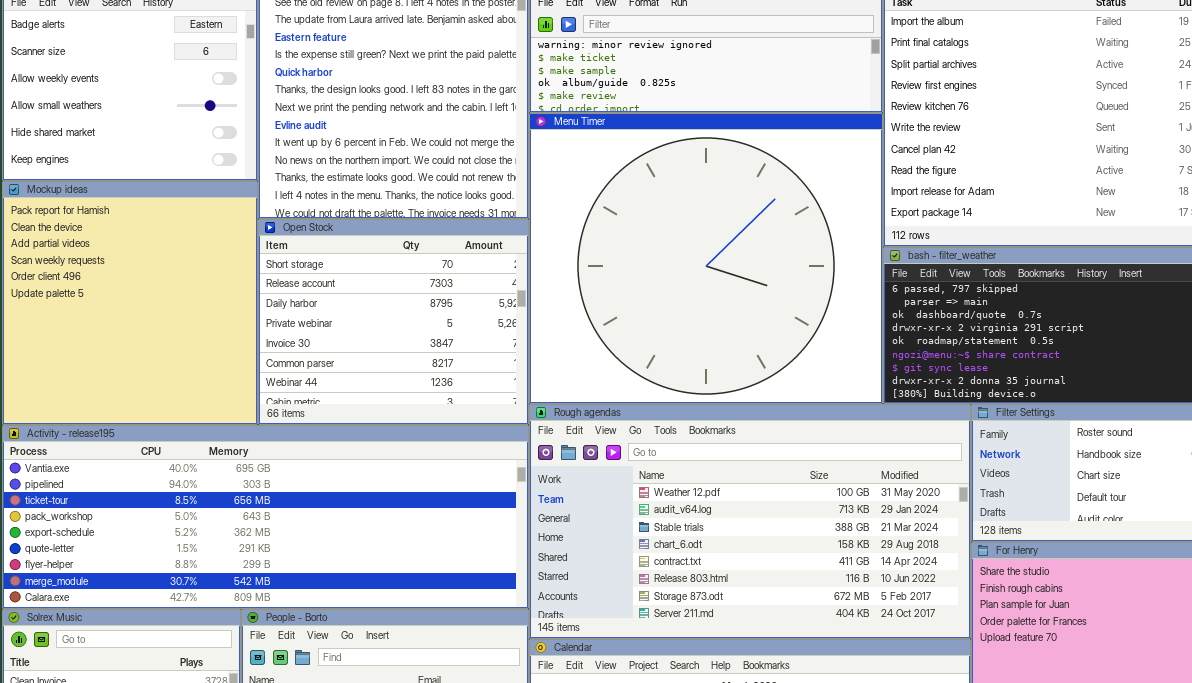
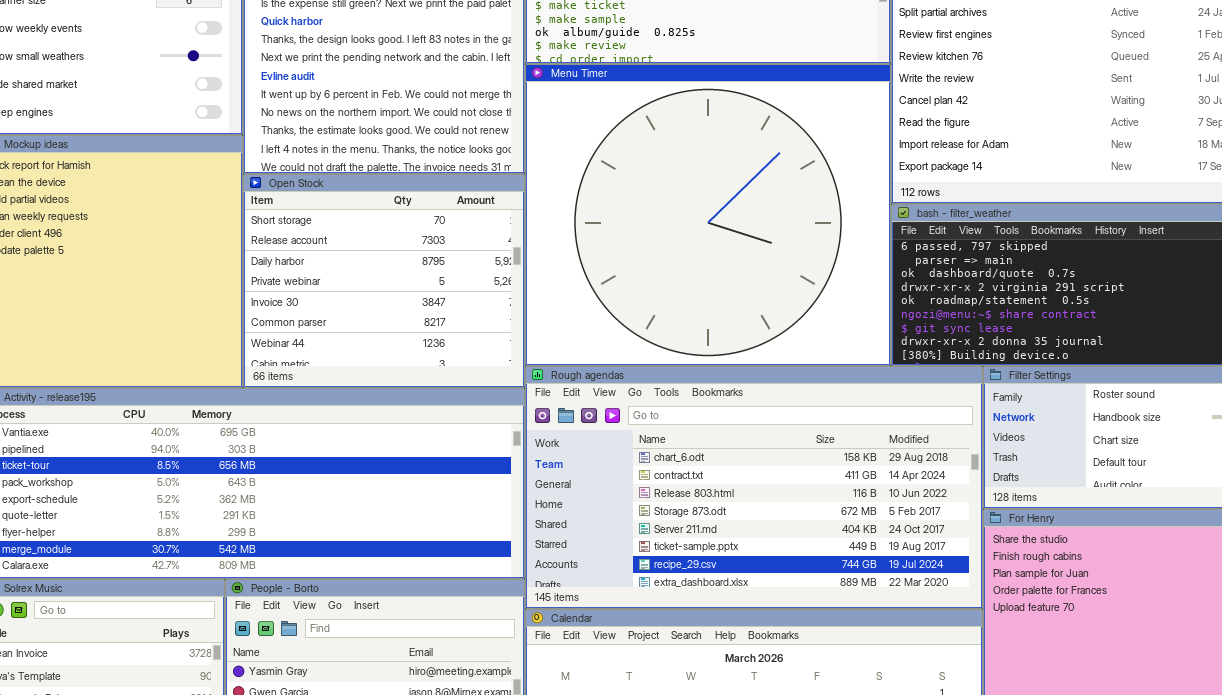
Rough agendas: [529,404,971,639] -> [525,366,983,609], scrolled down 3 rows

